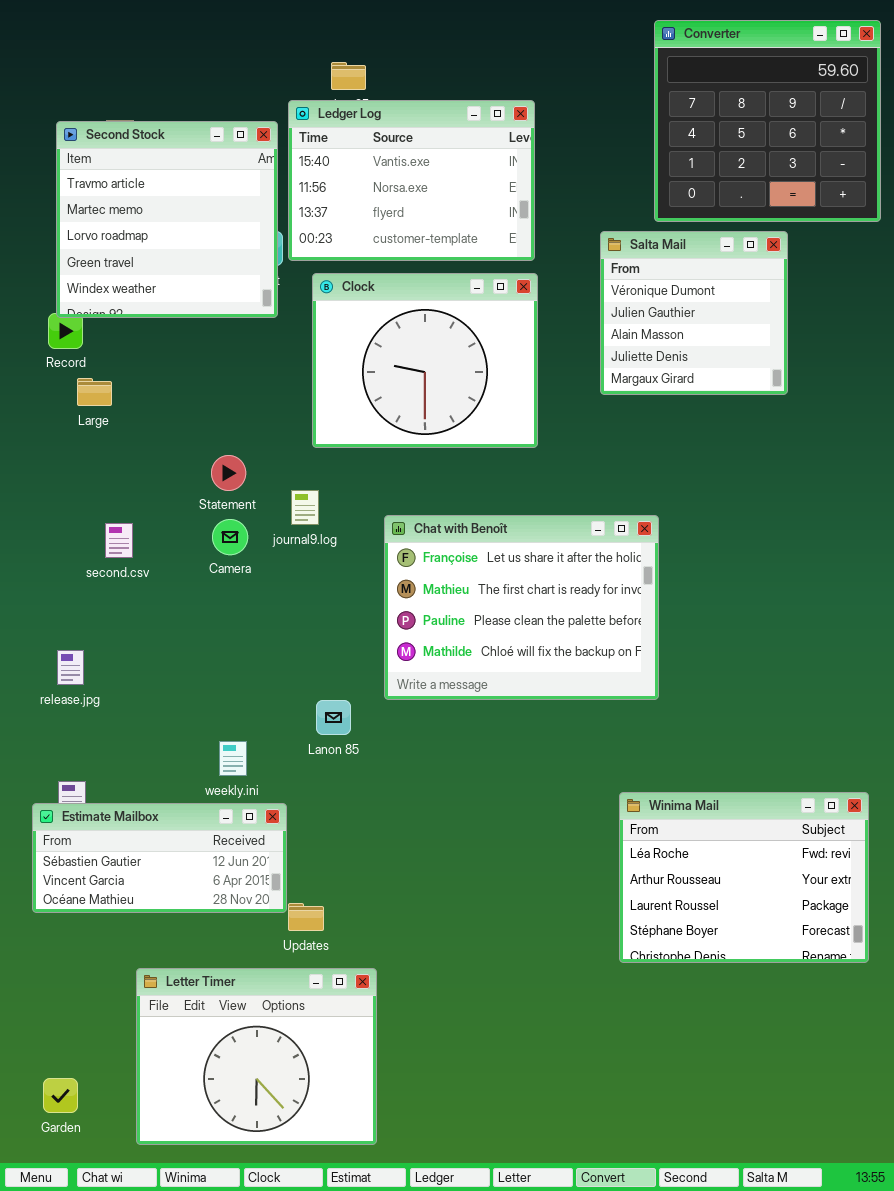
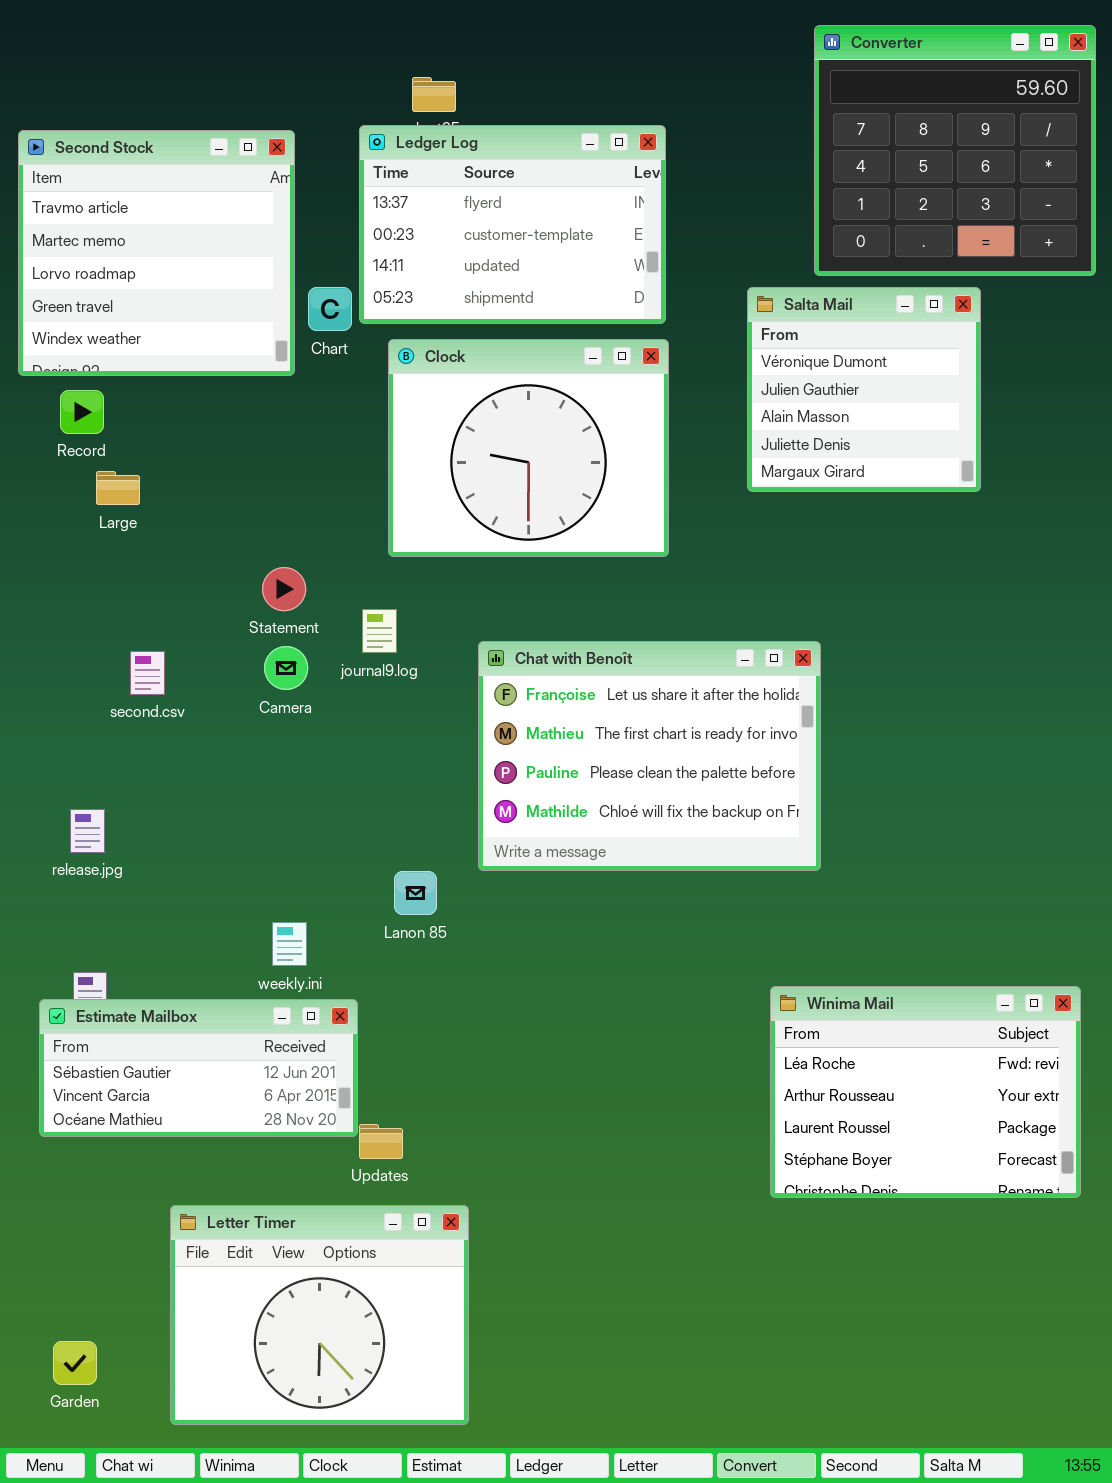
Ledger Log: [288,100,535,261] -> [359,125,666,324], scrolled down 2 rows
Second Stock: [56,121,278,318] -> [18,130,295,376], moved

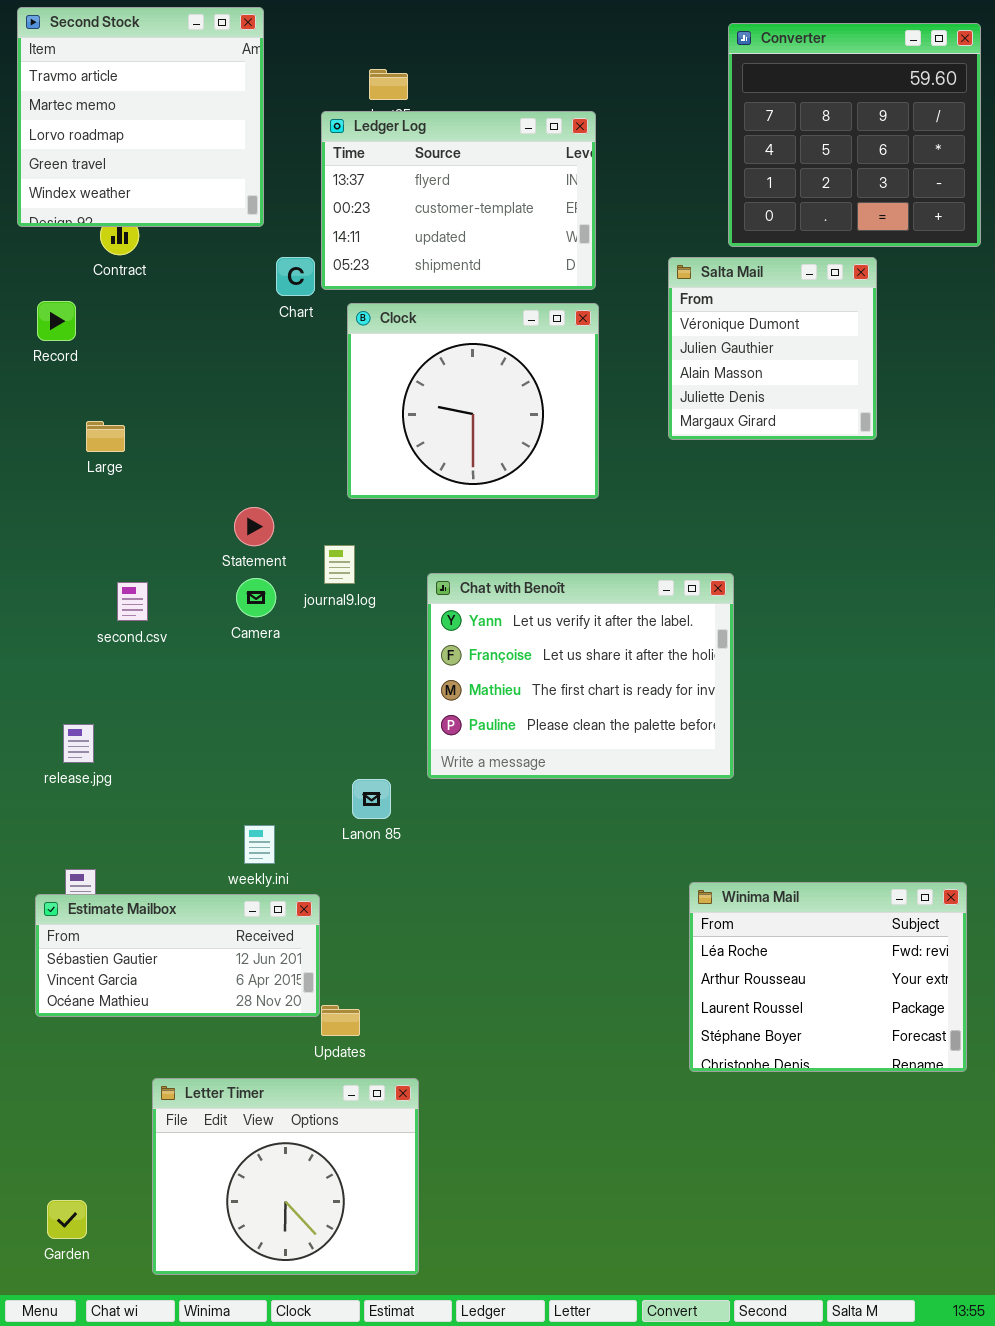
Second Stock: [18,130,295,376] -> [17,7,264,227], moved
Record: [60,390,104,434] -> [37,301,76,341], moved
Chat with Benoît: [478,641,821,871] -> [427,573,734,779], scrolled up 1 row

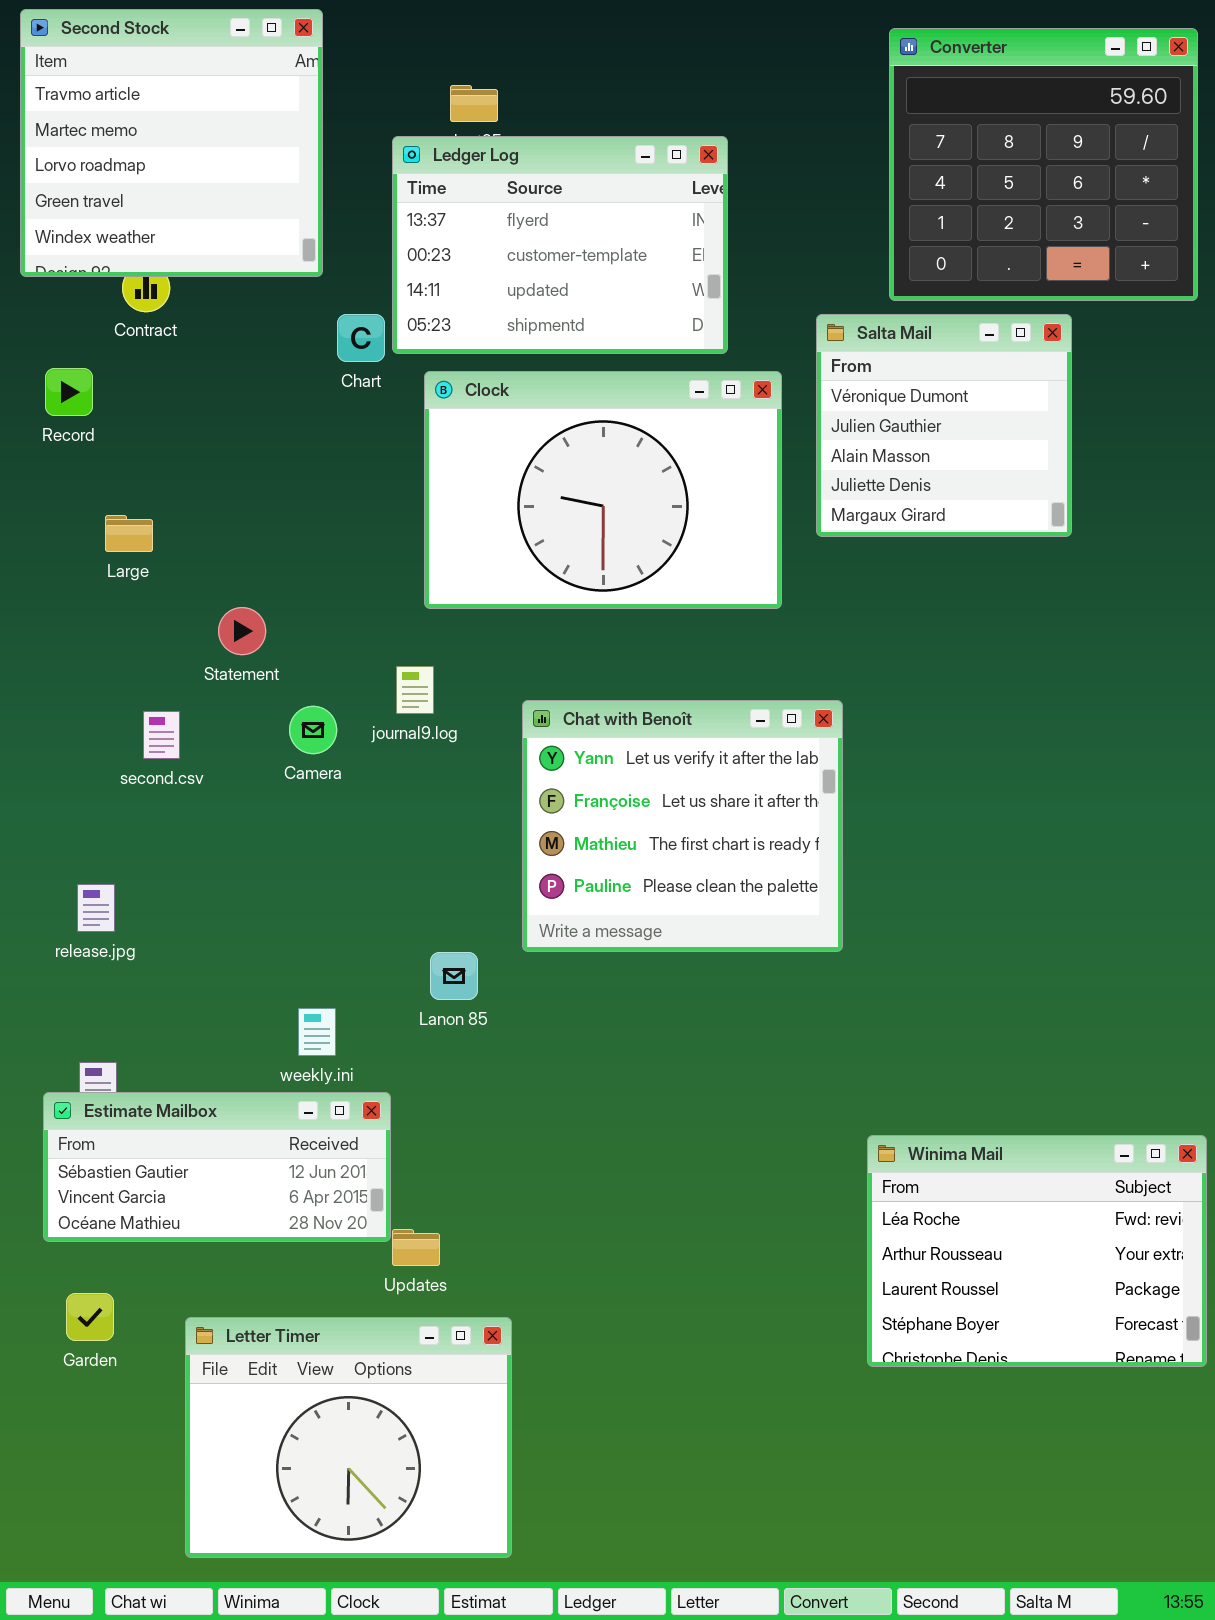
Clock: [347,303,599,499] -> [424,371,782,609], resized
Statement: [234,507,274,546] -> [218,607,266,655], moved
Chat with Benoît: [427,573,734,779] -> [522,700,843,952], resized
Winima Mail: [689,882,967,1072] -> [867,1135,1207,1367], moved
Garden: [47,1200,87,1239] -> [66,1293,114,1341], moved

